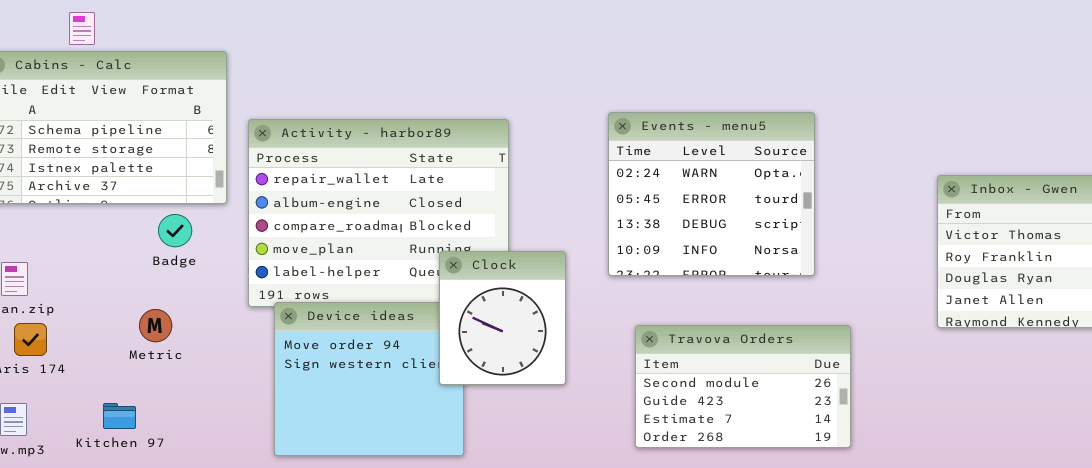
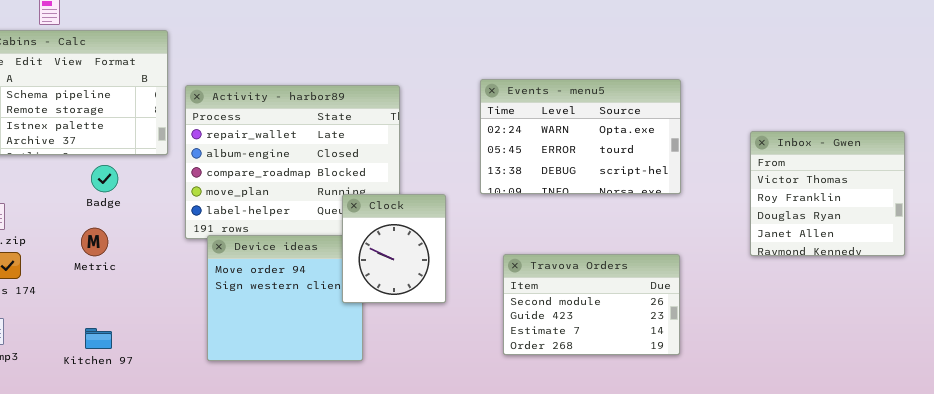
Events - menu5: [608,112,815,276] -> [480,79,681,194], resized
Badge: [158,214,192,247] -> [91,165,118,192], moved
Metric: [139,309,172,342] -> [81,228,108,256], moved
Kitchen 97: [103,403,136,429] -> [85,328,112,349], moved

